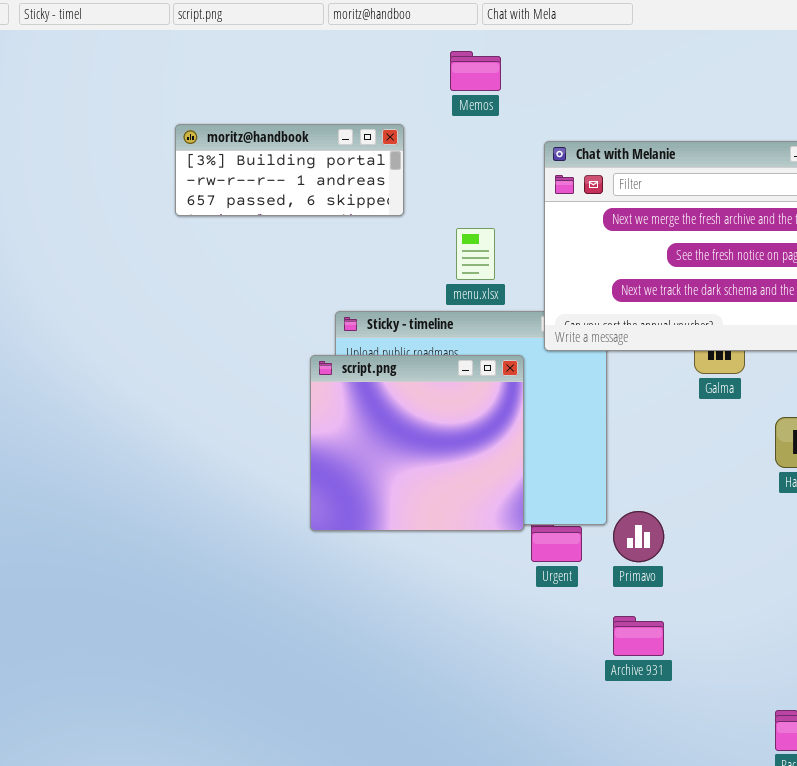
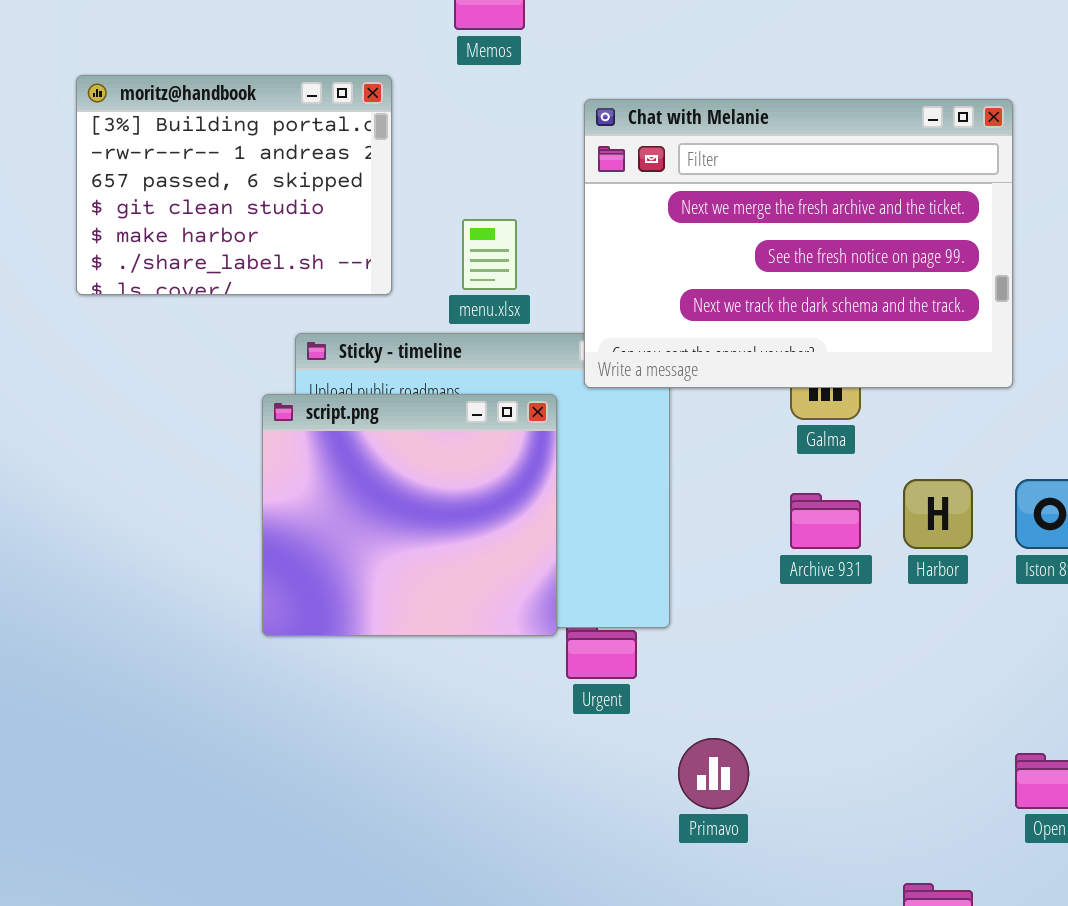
moritz@handbook: [175,124,404,216] -> [76,75,392,295], resized
Primavo: [613,511,664,562] -> [678,738,749,809], moved
Archive 931: [613,616,664,656] -> [790,493,861,549], moved

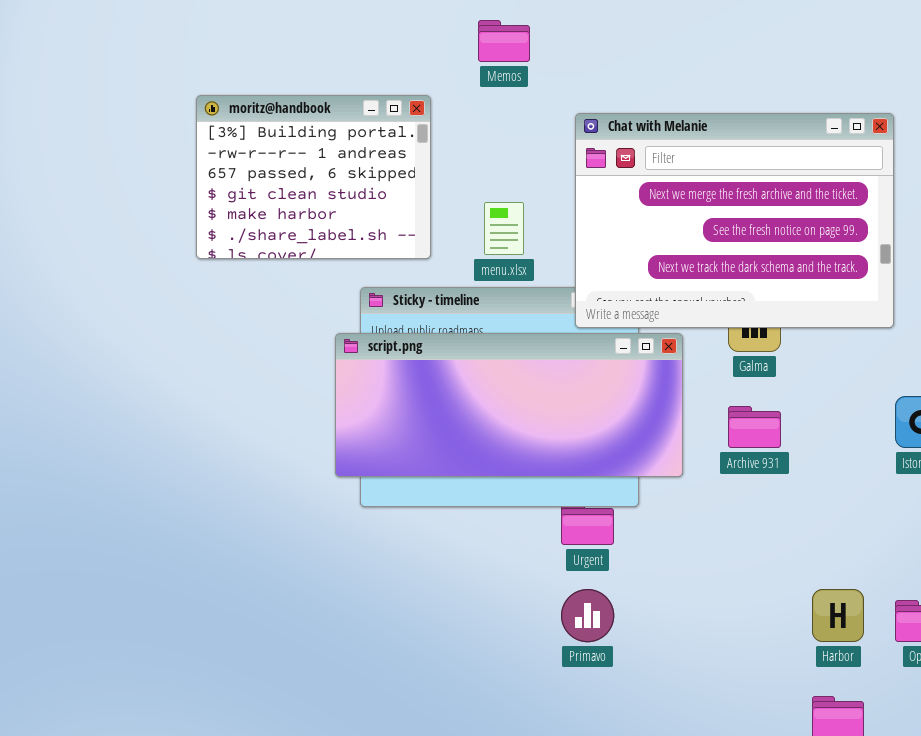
script.png: [262,394,557,636] -> [335,333,683,477], resized
Harbor: [903,479,973,549] -> [812,589,864,642], moved
Primavo: [678,738,749,809] -> [561,589,614,642], moved

